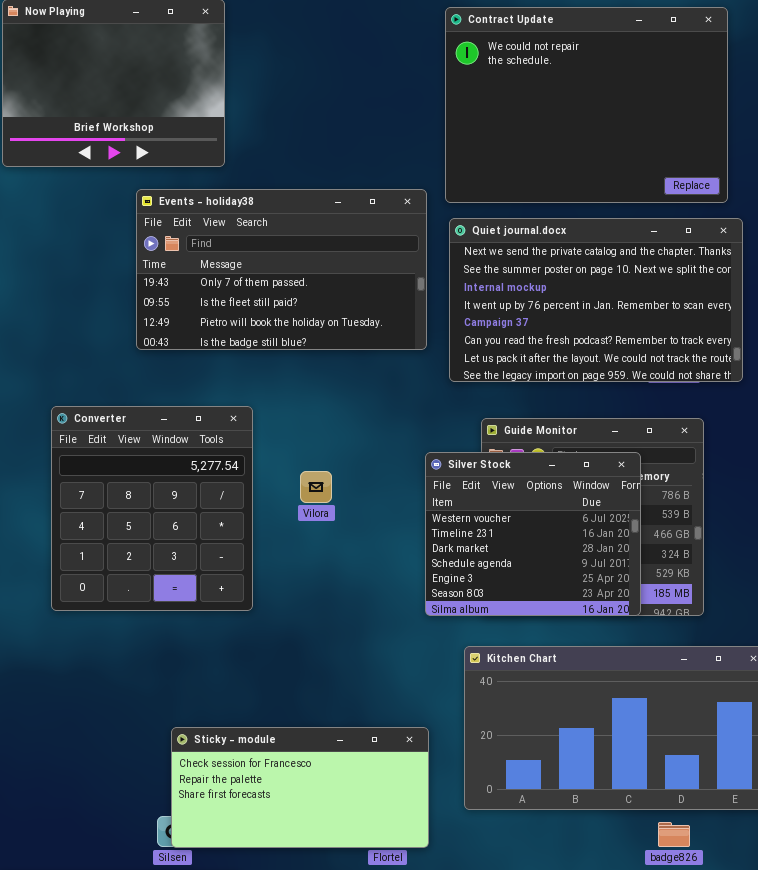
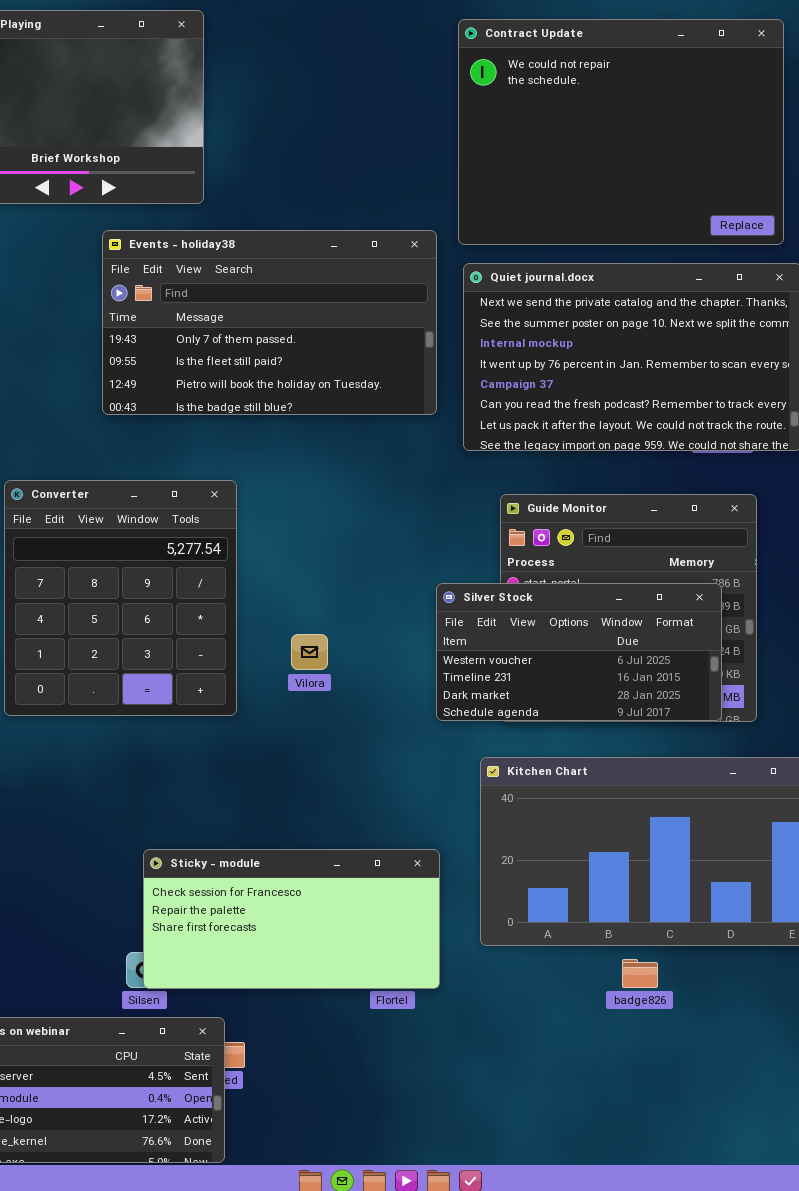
Silver Stock: [425,452,641,616] -> [436,583,722,721], resized
Vilora: [300,471,332,503] -> [291,634,328,670], moved
badge826: [658,822,690,847] -> [622,959,658,988], moved

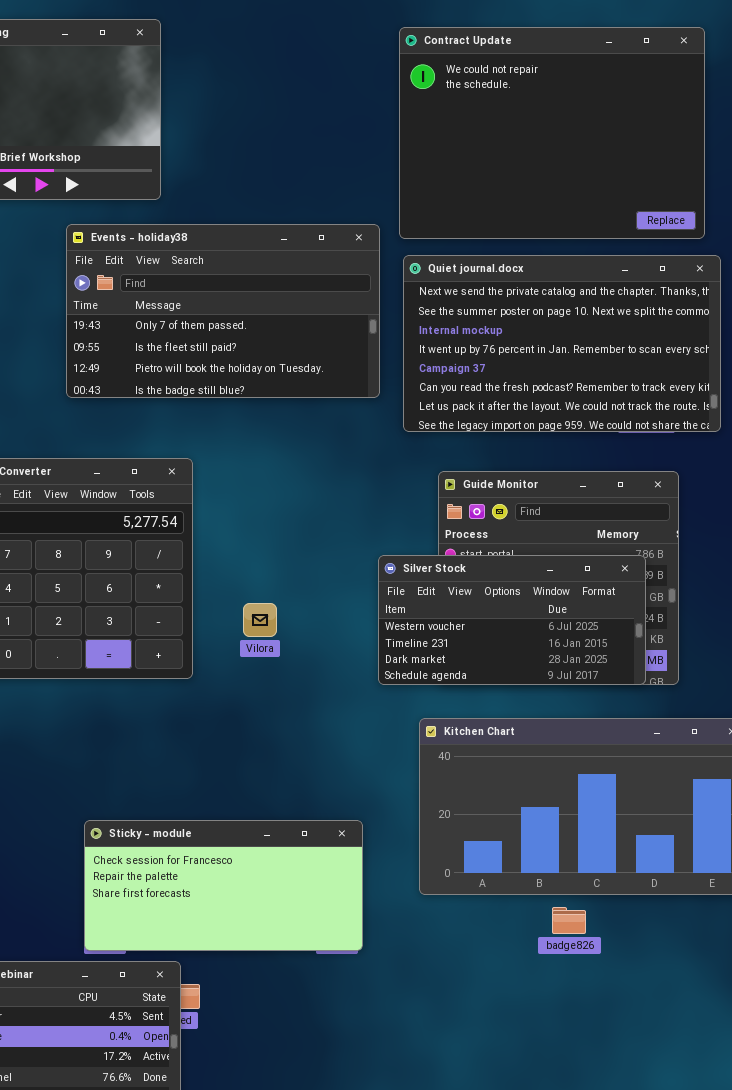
Sticky - module: [143,849,440,989] -> [84,820,363,951], moved

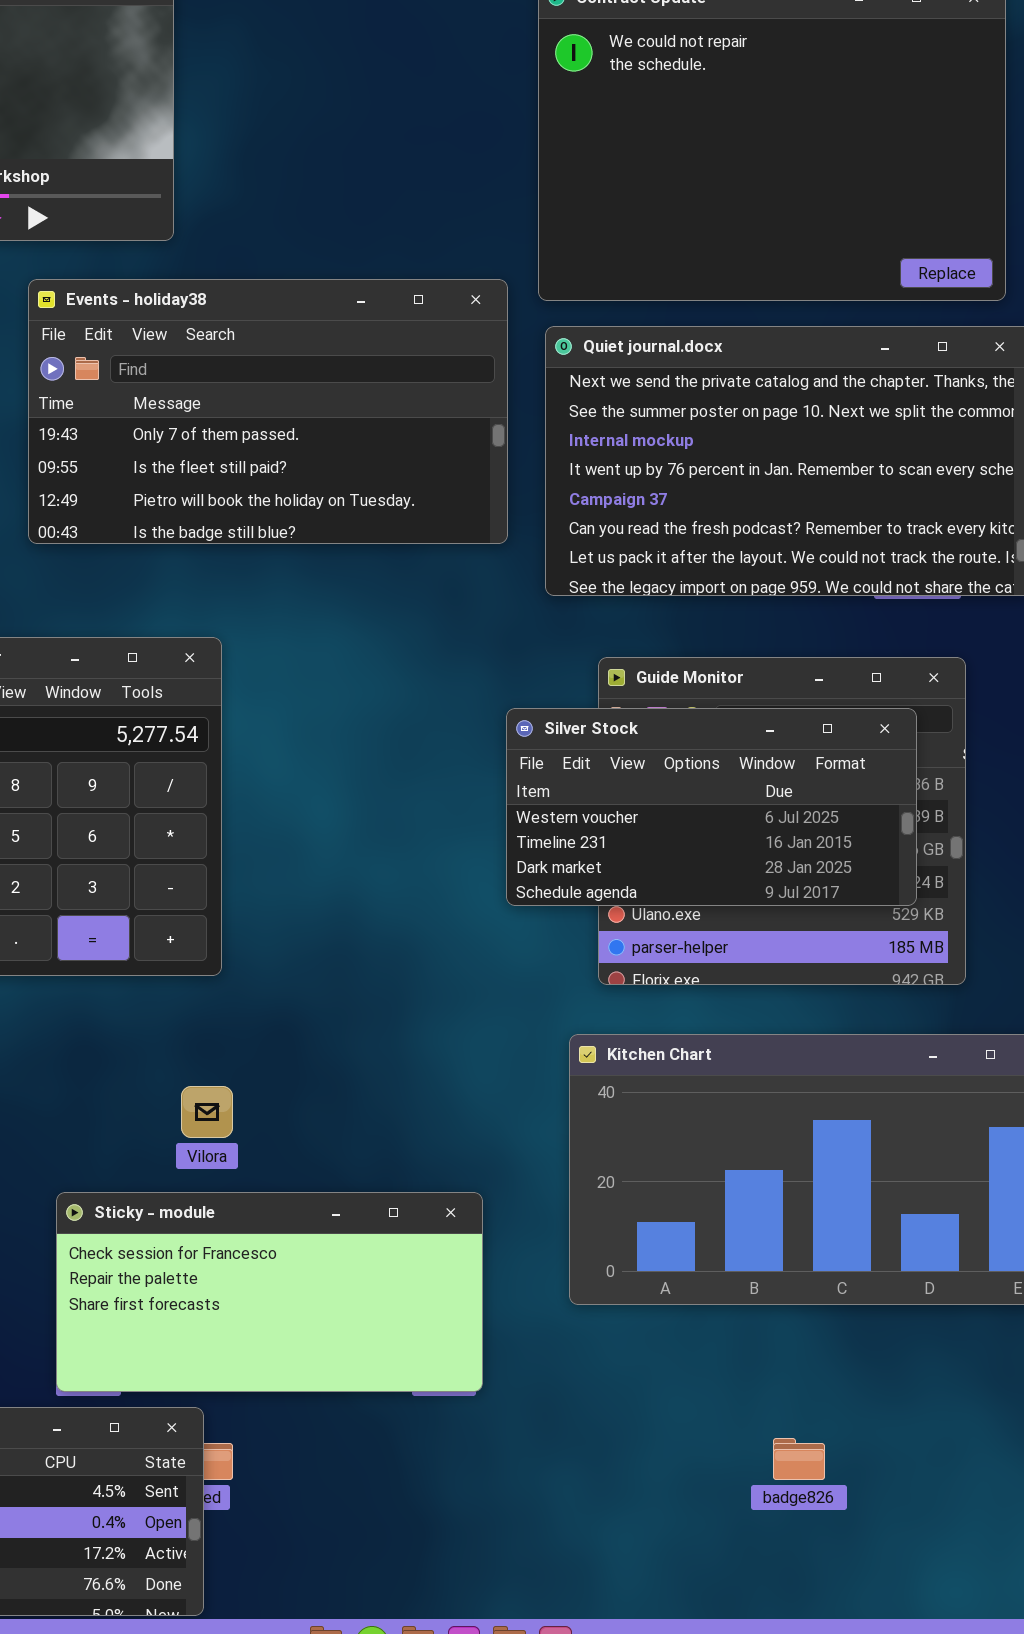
Silver Stock: [378,555,646,685] -> [506,708,917,906], moved
Vilora: [243,603,277,637] -> [181,1086,233,1138], moved
badge826: [552,907,586,934] -> [773,1438,825,1480], moved

